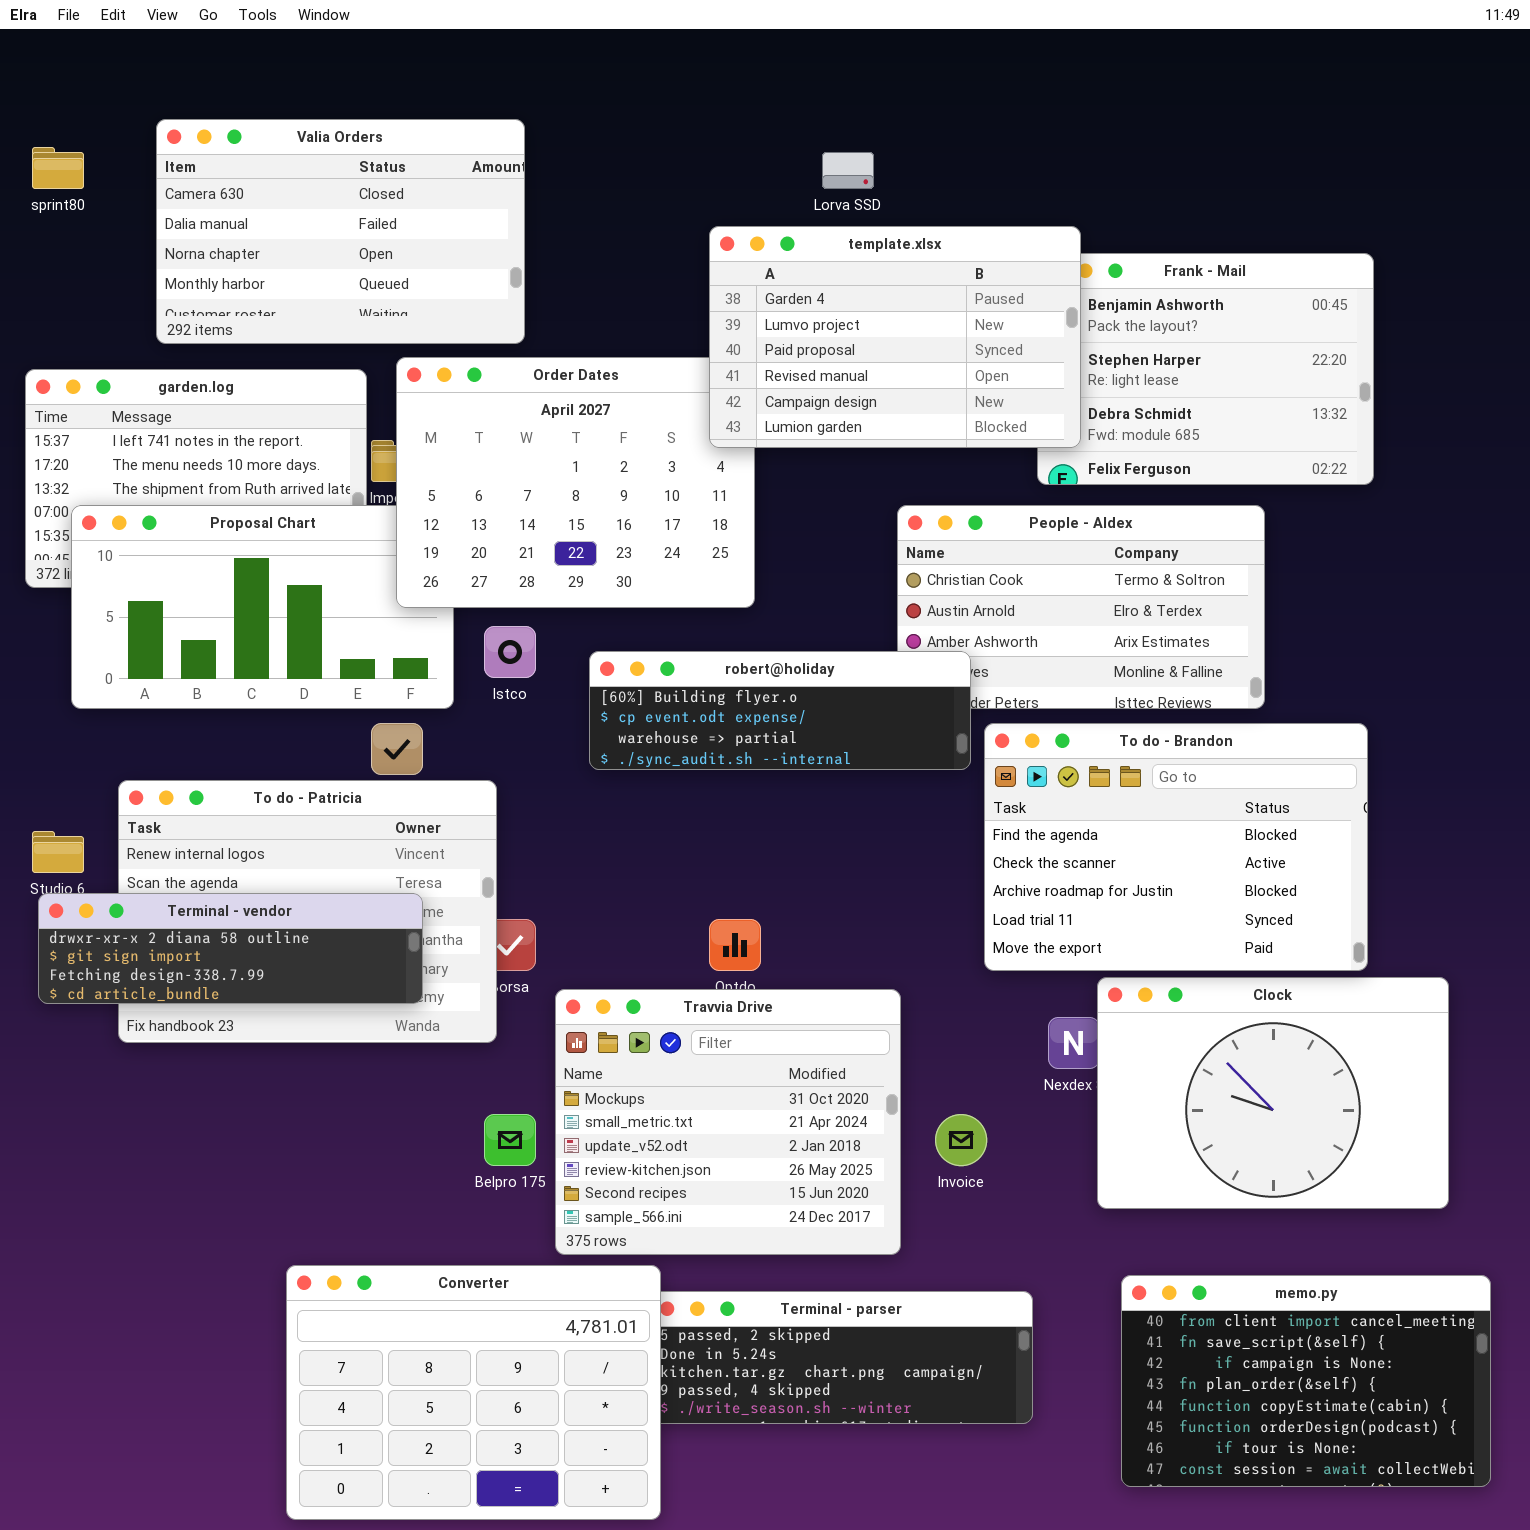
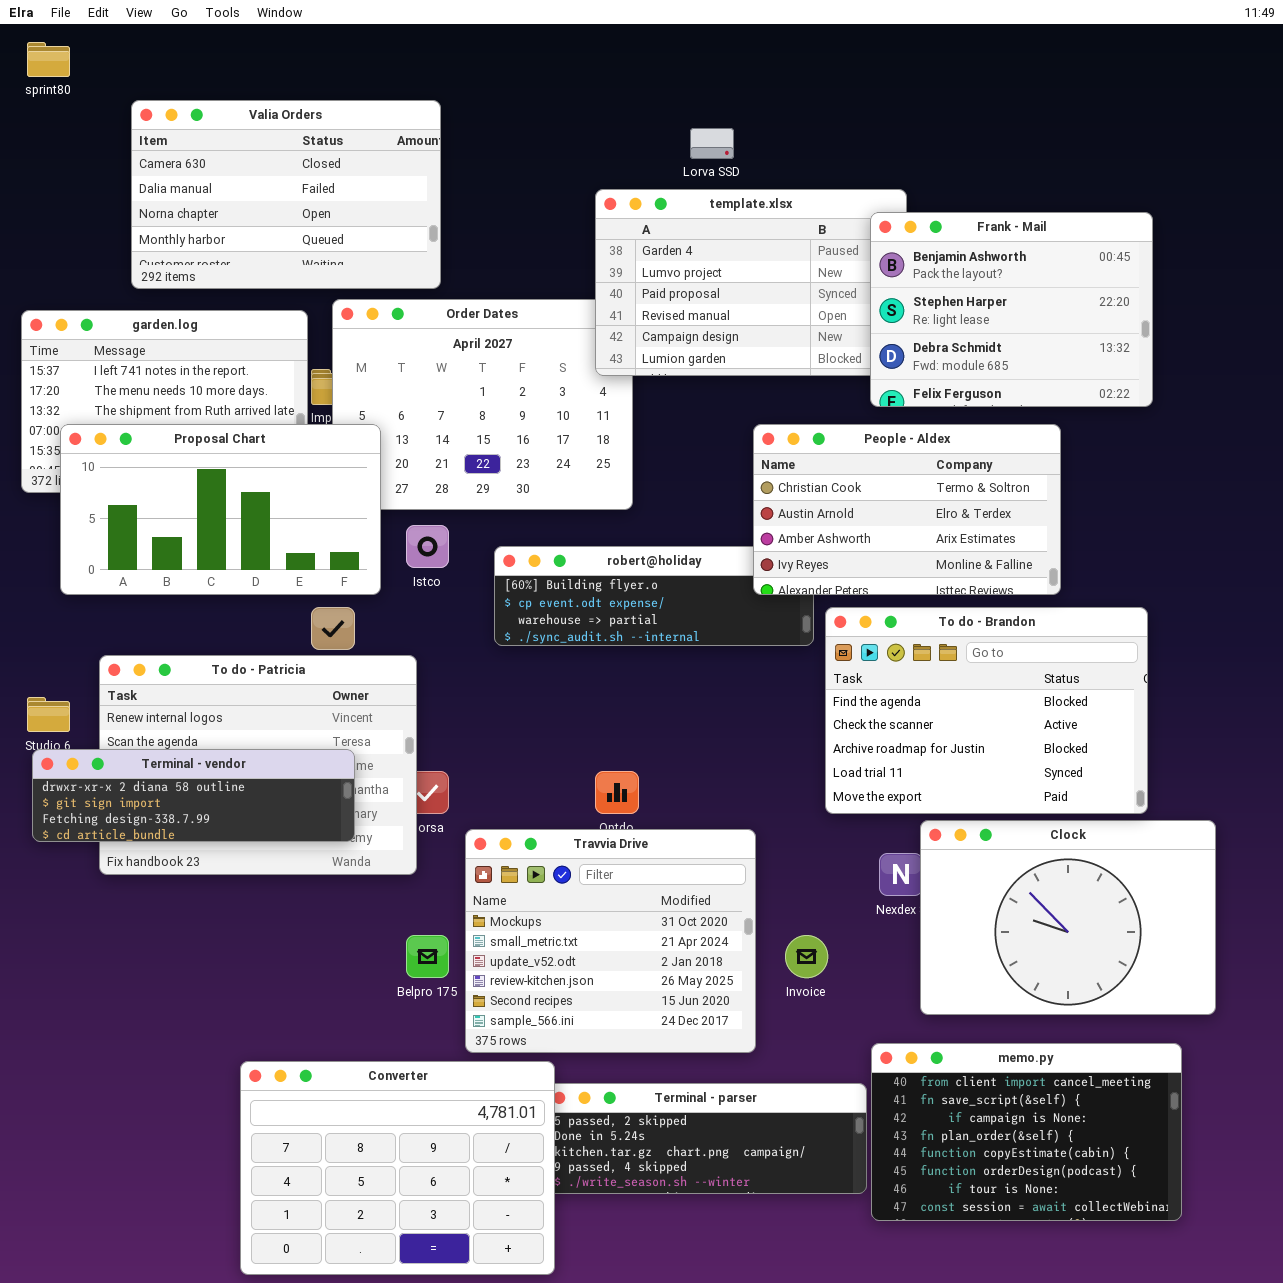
sprint80: [32,147,84,189] -> [27,42,70,77], moved
Frank - Mail: [1037,253,1374,485] -> [870,212,1153,407], raised
Proposal Chart: [71,505,454,709] -> [60,424,381,595], raised
People - Aldex: [897,505,1265,709] -> [753,424,1061,595], raised
memo.py: [1121,1275,1491,1487] -> [871,1043,1182,1221], moved

